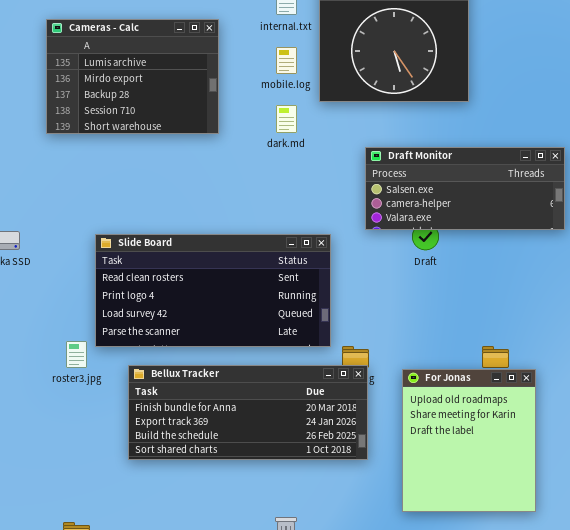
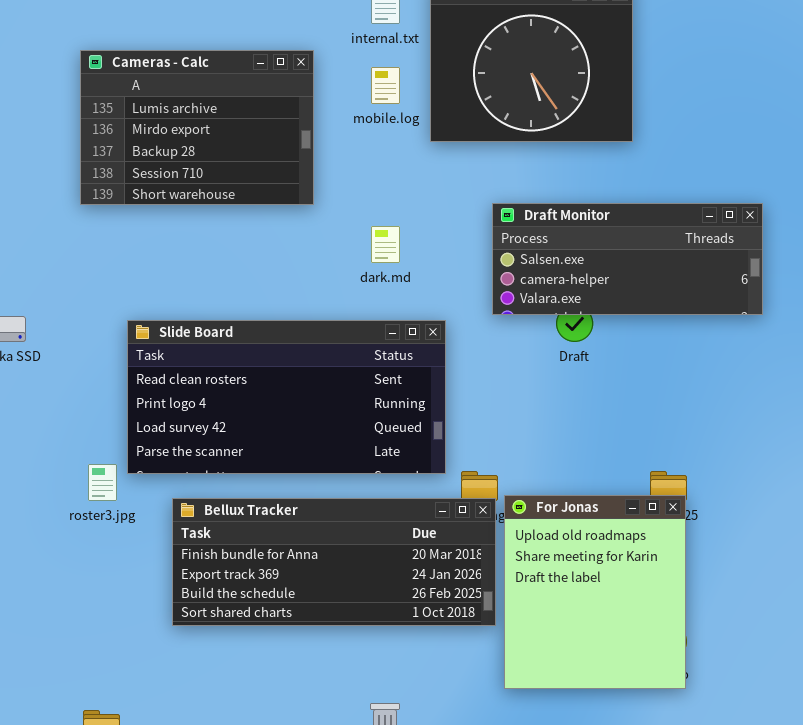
Cameras - Calc: [46,19,219,134] -> [80,50,314,205], moved
dark.md: [276,105,297,133] -> [371,226,400,263], moved
For Jonas: [402,369,536,512] -> [504,495,686,689], moved

